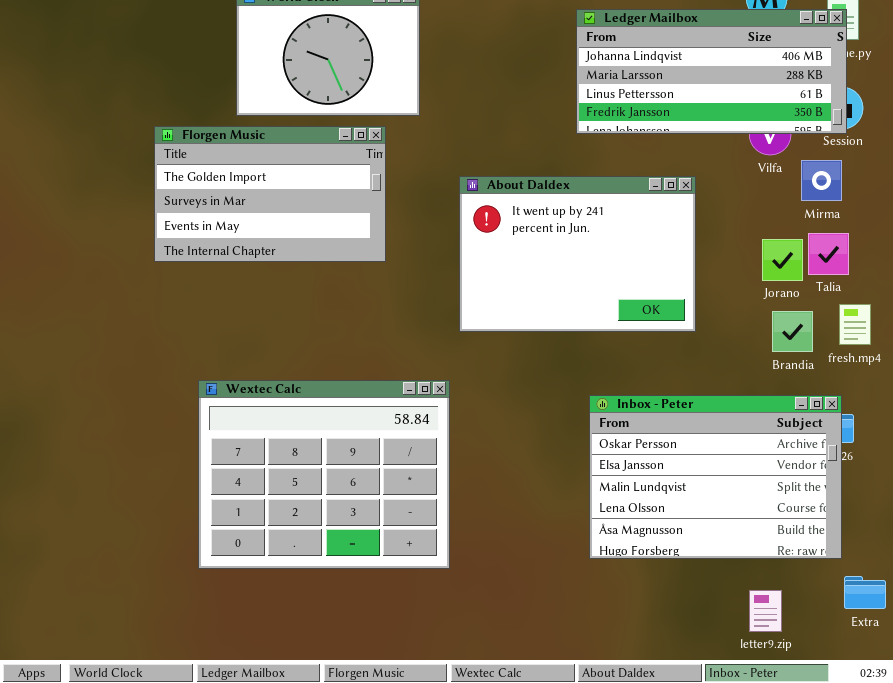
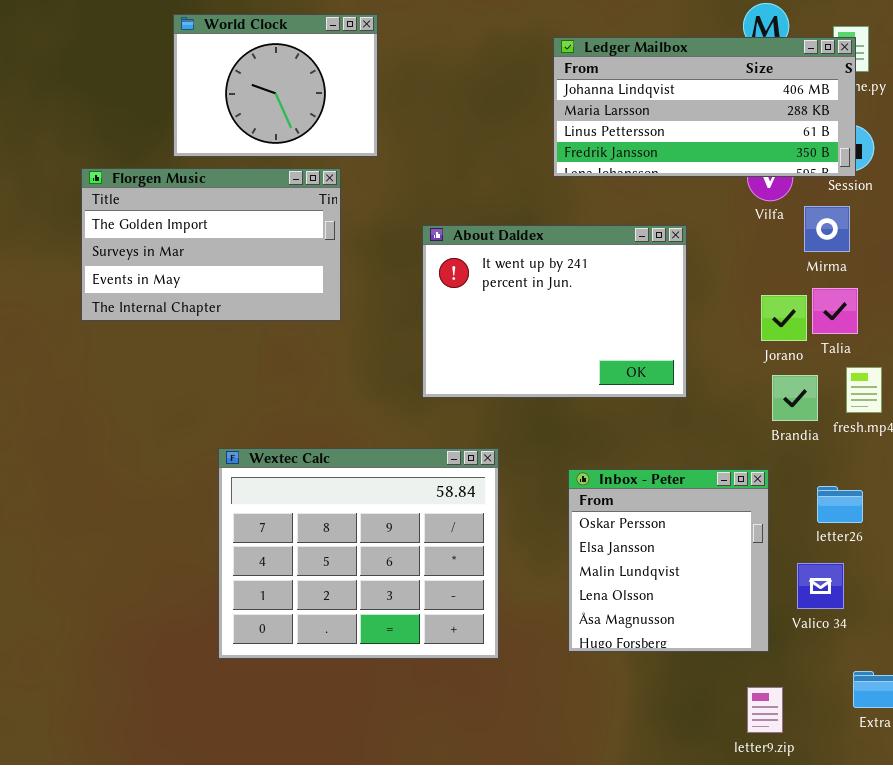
Wextec Calc: [198,380,450,569] -> [218,448,499,659], moved
Inbox - Peter: [589,395,842,559] -> [568,469,769,652], resized

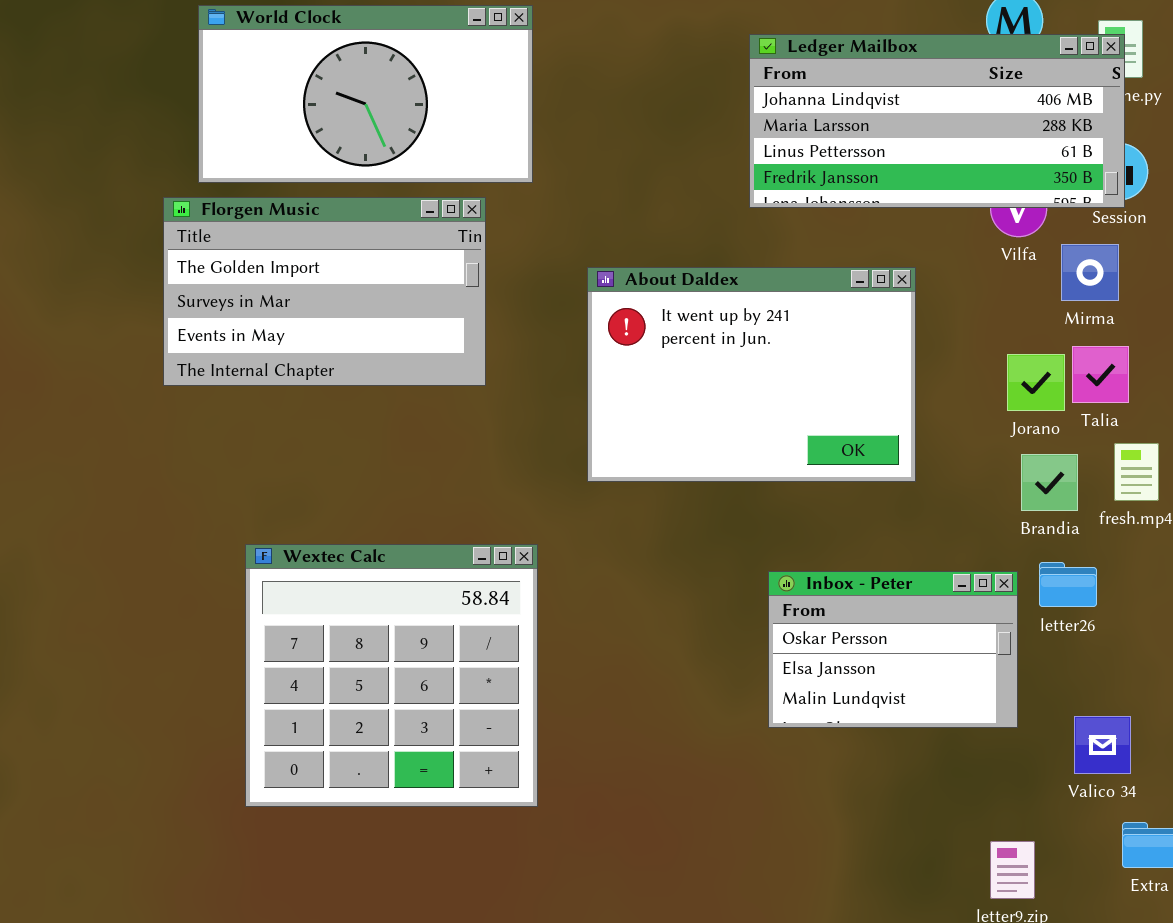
World Clock: [173,14,378,157] -> [198,5,533,183], resized
Wextec Calc: [218,448,499,659] -> [245,544,538,807], moved, resized
Inbox - Peter: [568,469,769,652] -> [768,571,1018,728], resized
letter26: [817,486,863,523] -> [1039,562,1097,607], moved
Valico 34: [797,563,844,609] -> [1074,716,1131,774], moved

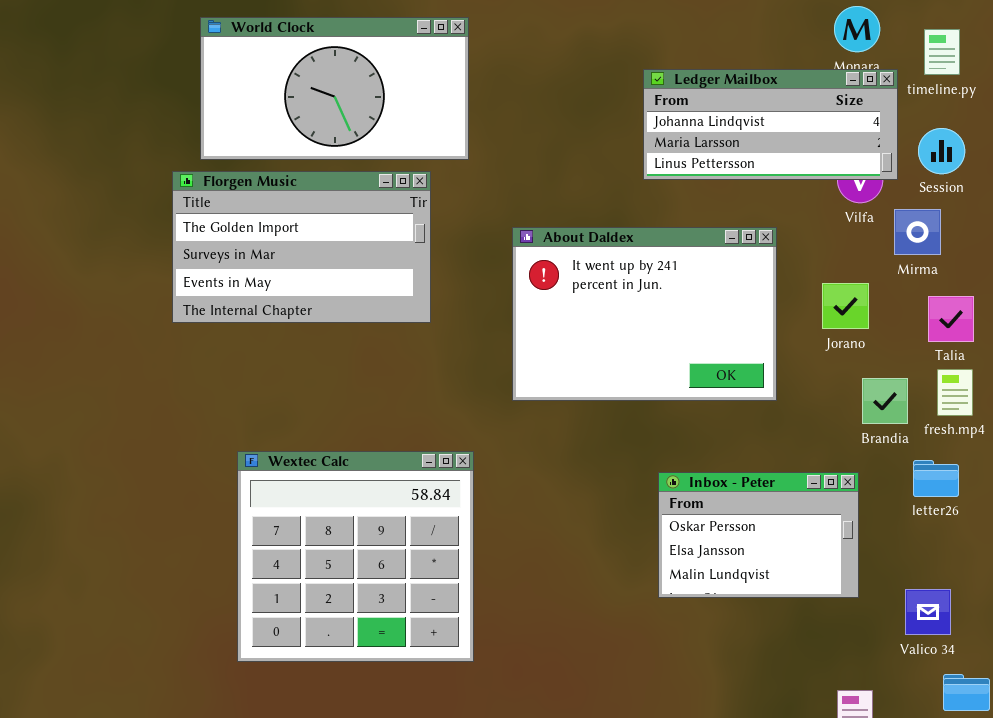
Ledger Mailbox: [749,34,1125,208] -> [643,69,898,180], resized
Talia: [1072,346,1129,403] -> [928,296,974,342], moved
Jorano: [1007,354,1065,411] -> [822,283,869,329], moved
letter26: [1039,562,1097,607] -> [913,460,959,497], moved

